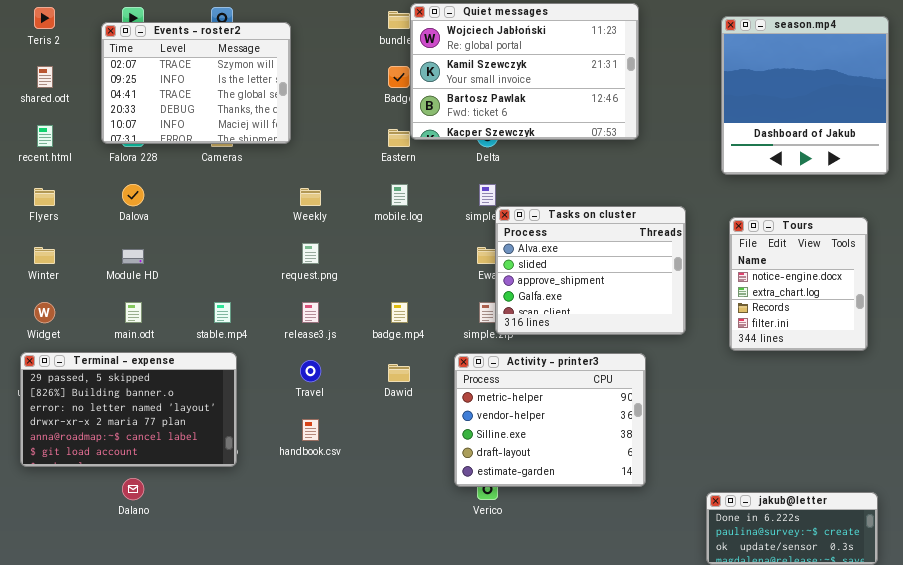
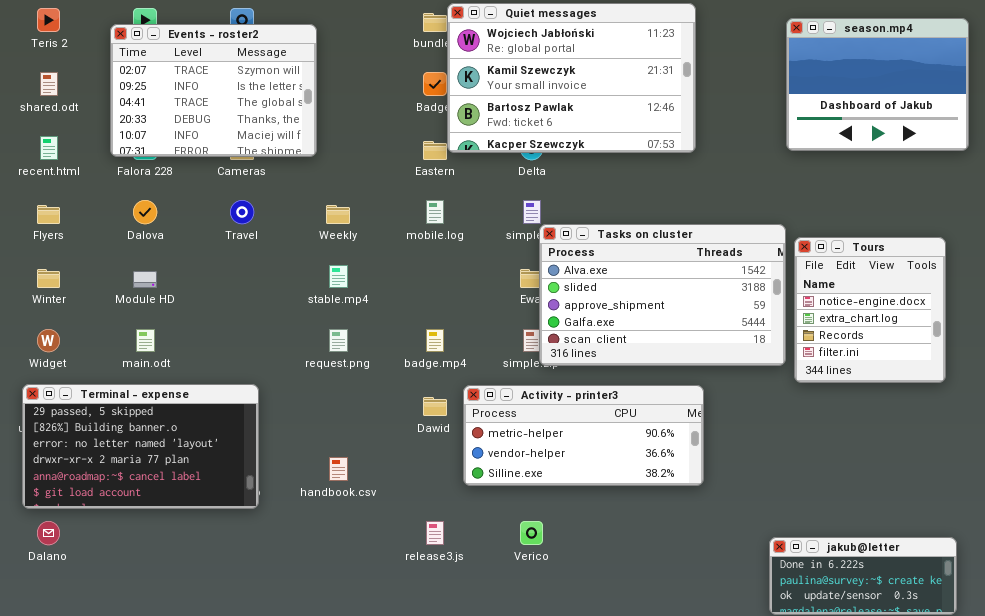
season.mp4: [721,16,889,175] -> [786,18,969,151], resized
Tasks on cluster: [495,206,686,335] -> [539,224,786,366], resized
request.png: [302,243,319,264] -> [329,329,348,352], moved
stable.mp4: [214,302,231,323] -> [329,265,348,288], moved
release3.js: [302,302,319,323] -> [426,521,444,545], moved
Activity - printer3: [454,353,646,487] -> [463,385,704,486], resized
Travel: [300,360,321,382] -> [230,200,254,224], moved
Dalano: [122,478,144,500] -> [37,521,60,545], moved

